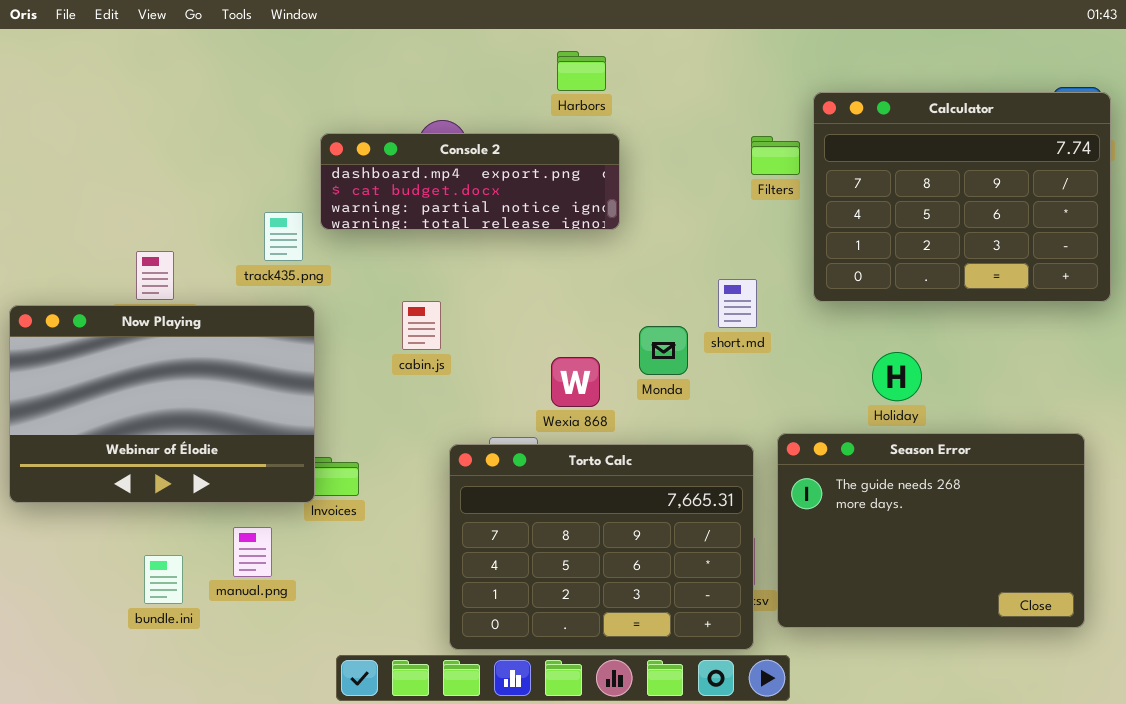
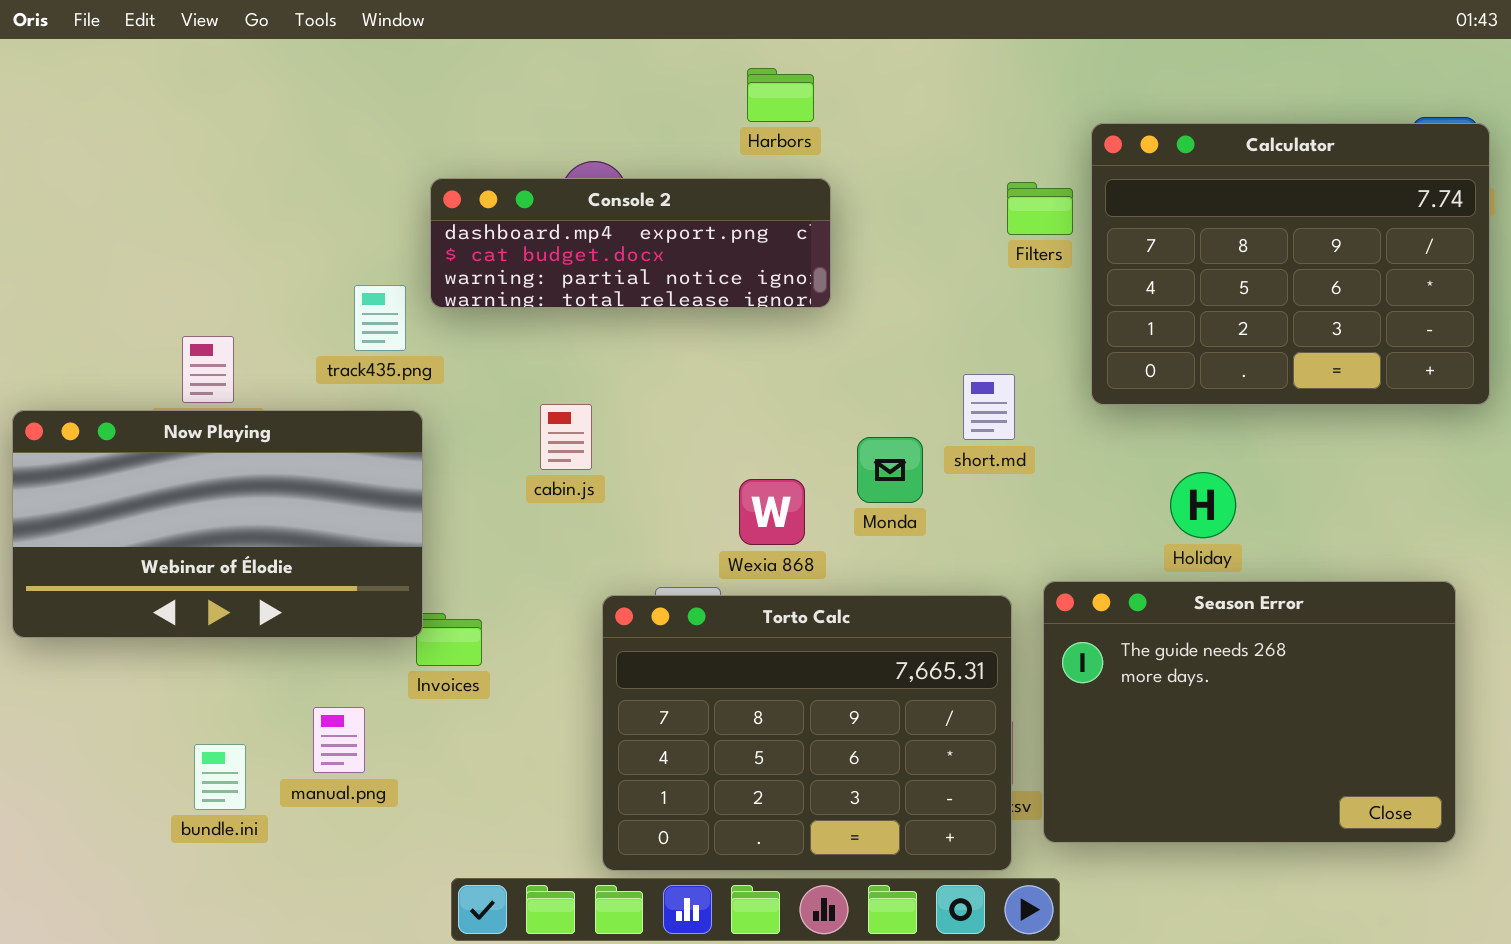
Now Playing: [9,305,315,503] -> [12,410,423,638], resized

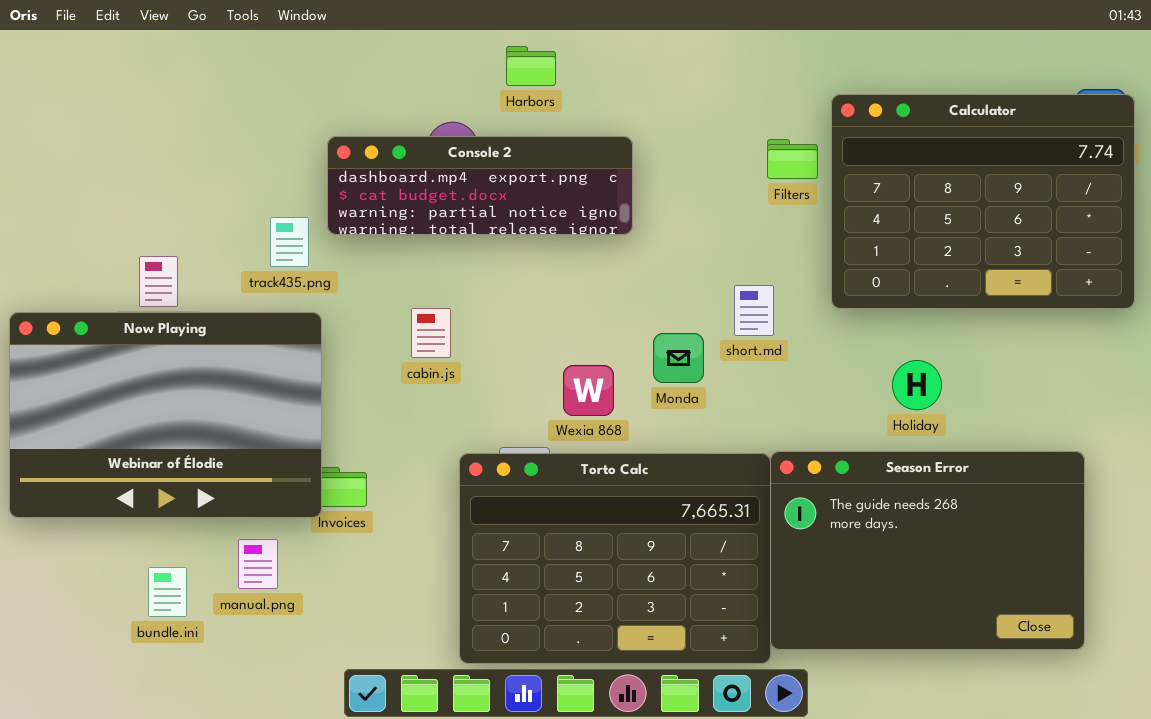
Harbors: [747,68,814,122] -> [506,46,556,86], moved
Now Playing: [12,410,423,638] -> [9,312,322,518], resized
Season Error: [1043,581,1456,843] -> [770,451,1085,650], moved

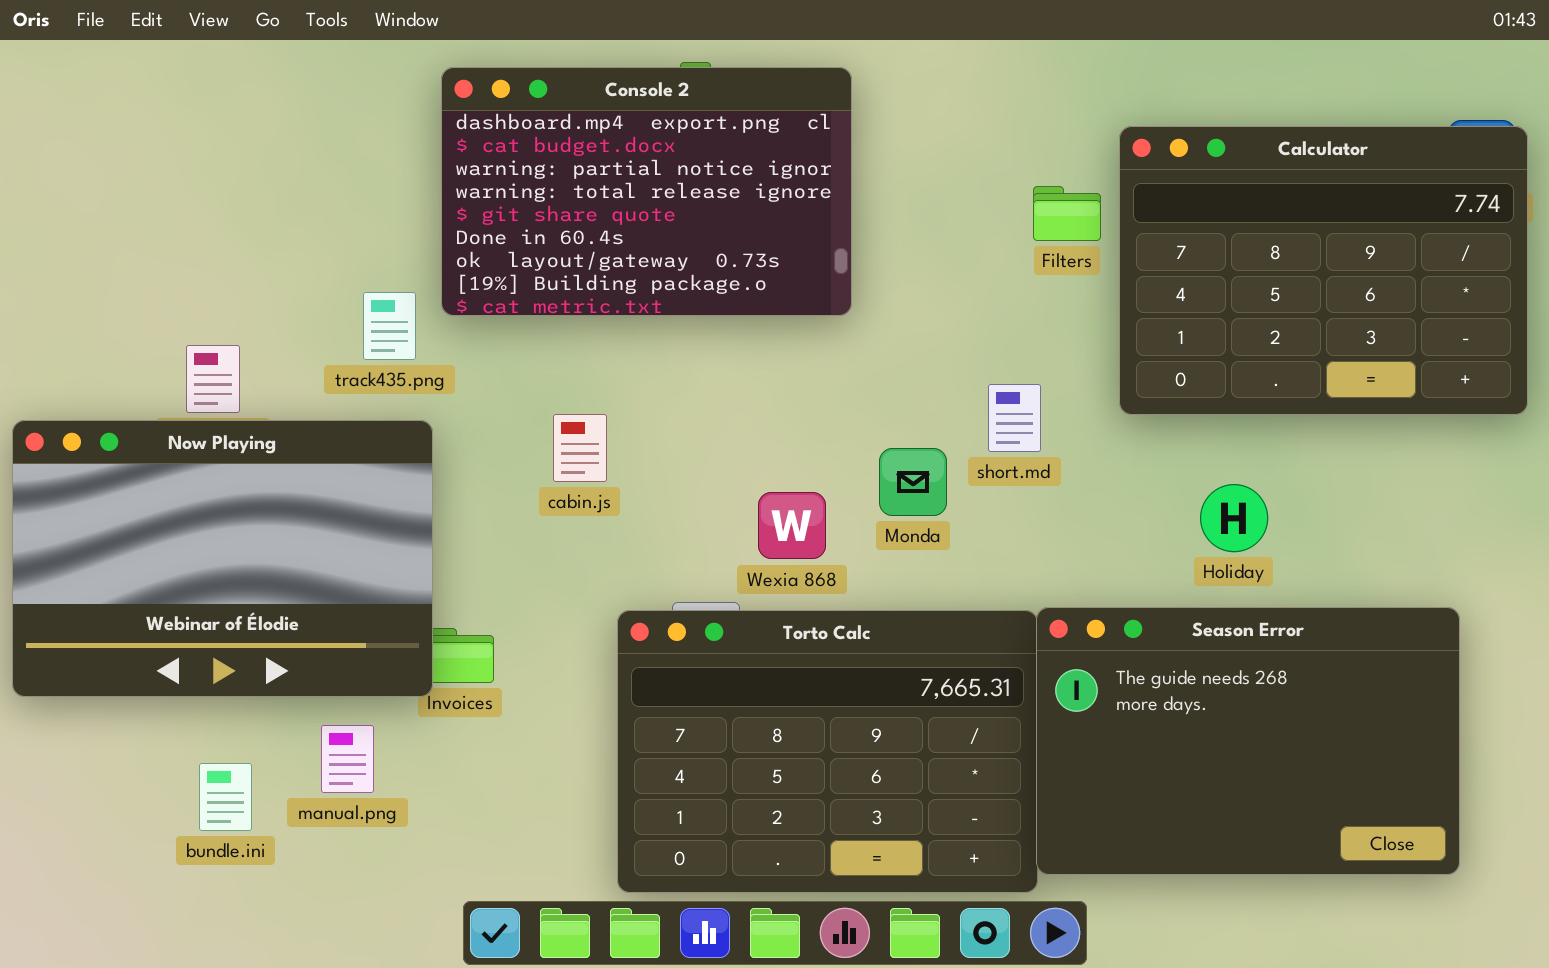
Console 2: [327,136,633,235] -> [441,67,852,316], resized

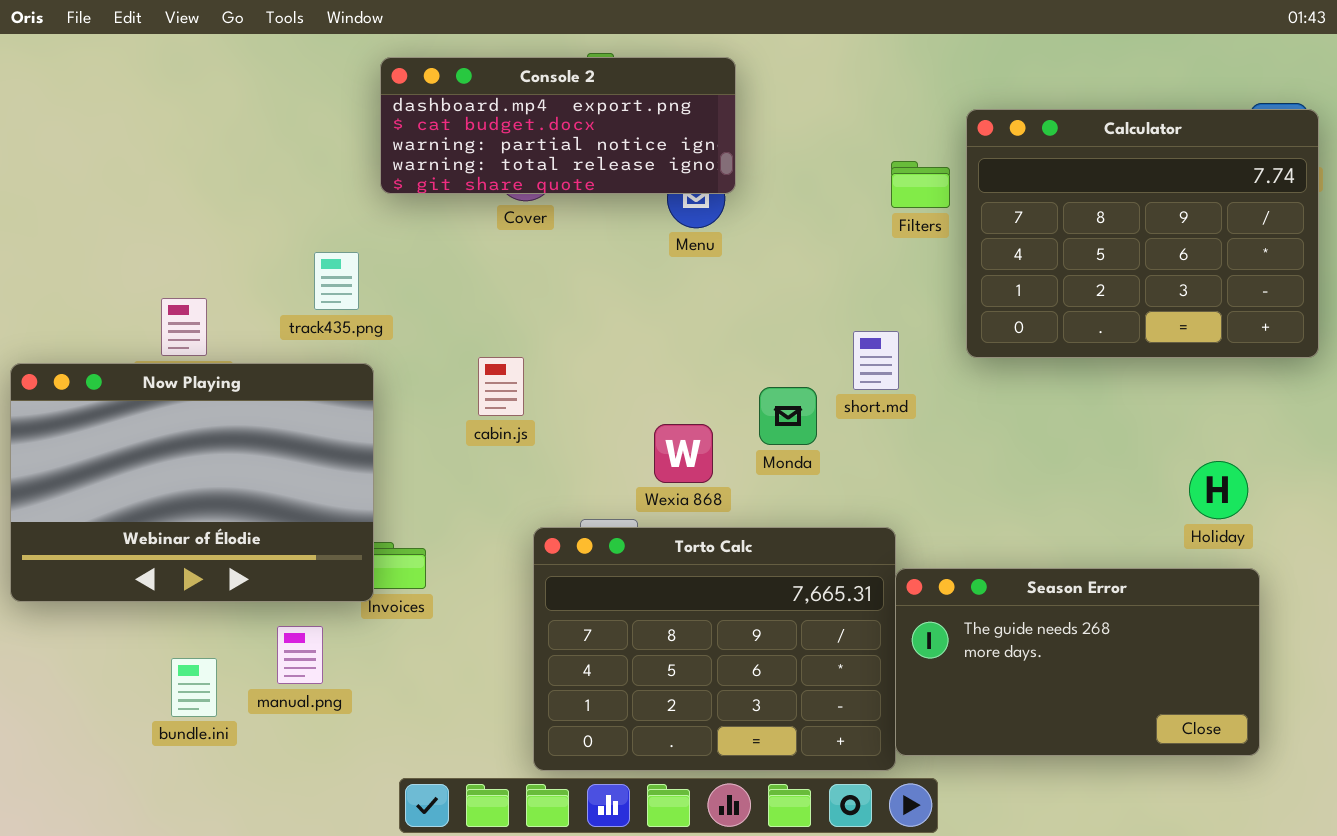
Console 2: [441,67,852,316] -> [380,57,736,194], resized
Holiday: [1200,484,1268,552] -> [1189,461,1248,519], moved
Season Error: [1036,607,1460,875] -> [895,568,1260,756], resized

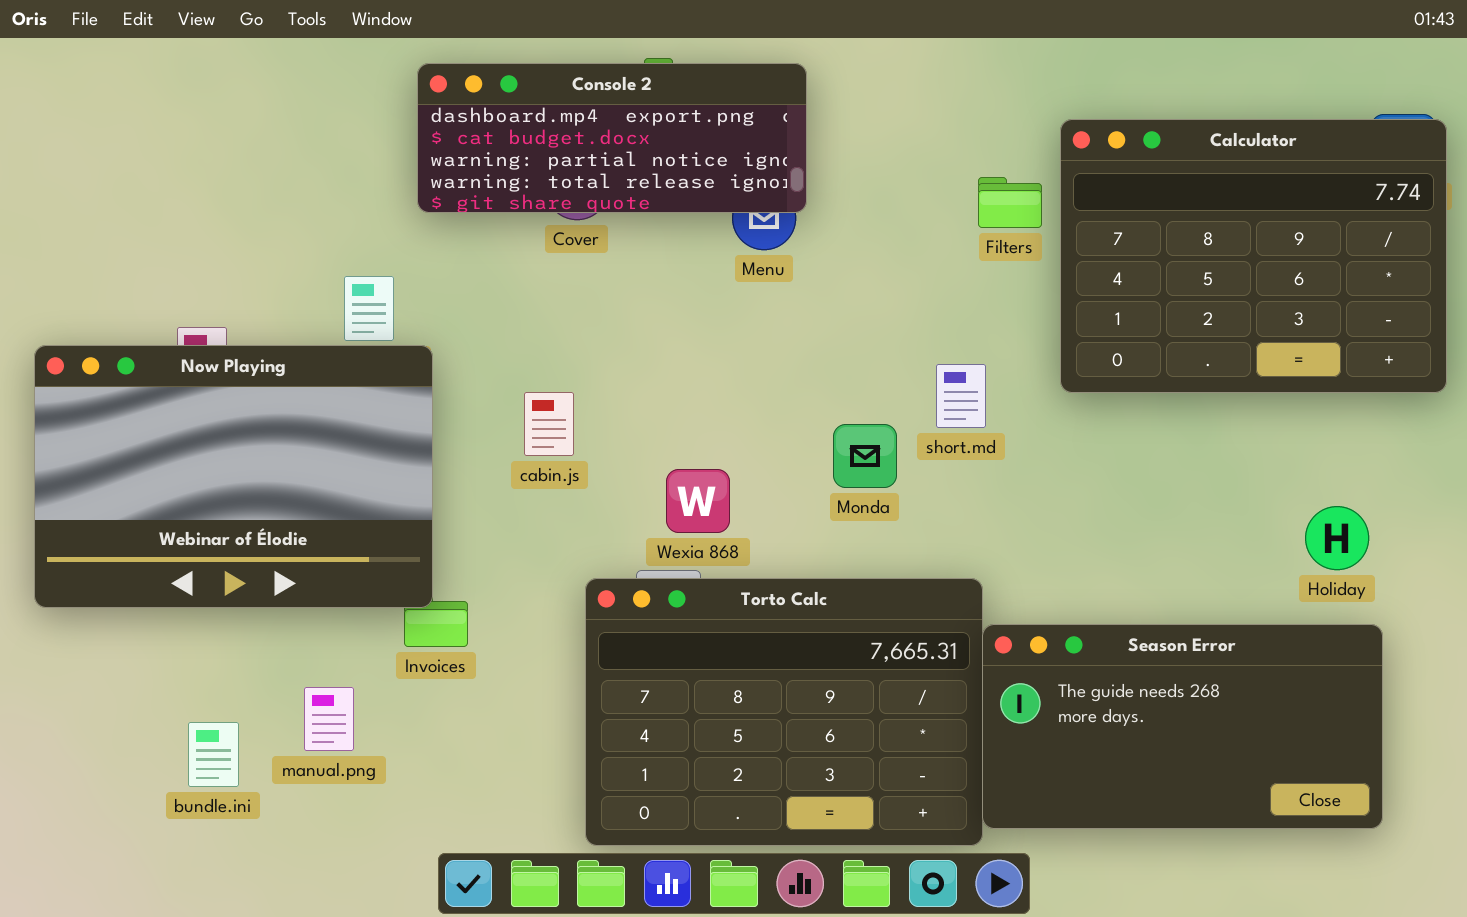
Now Playing: [10,363,374,602] -> [34,345,433,608], moved
Wexia 868: [654,424,713,483] -> [666,469,730,533], moved

